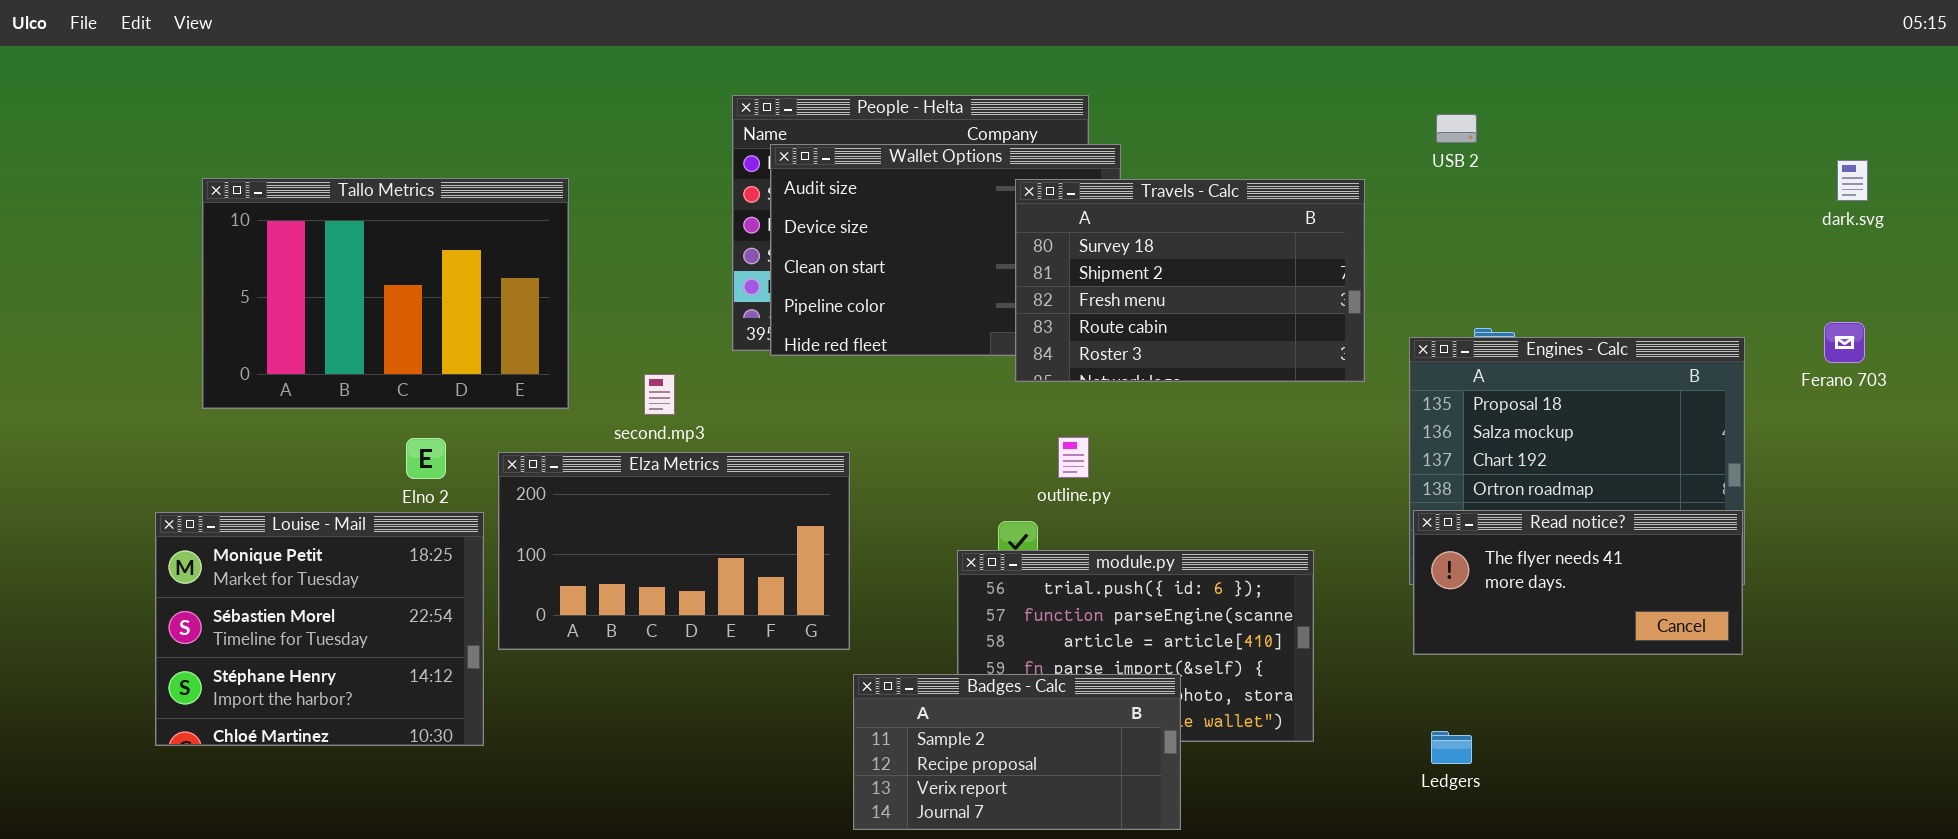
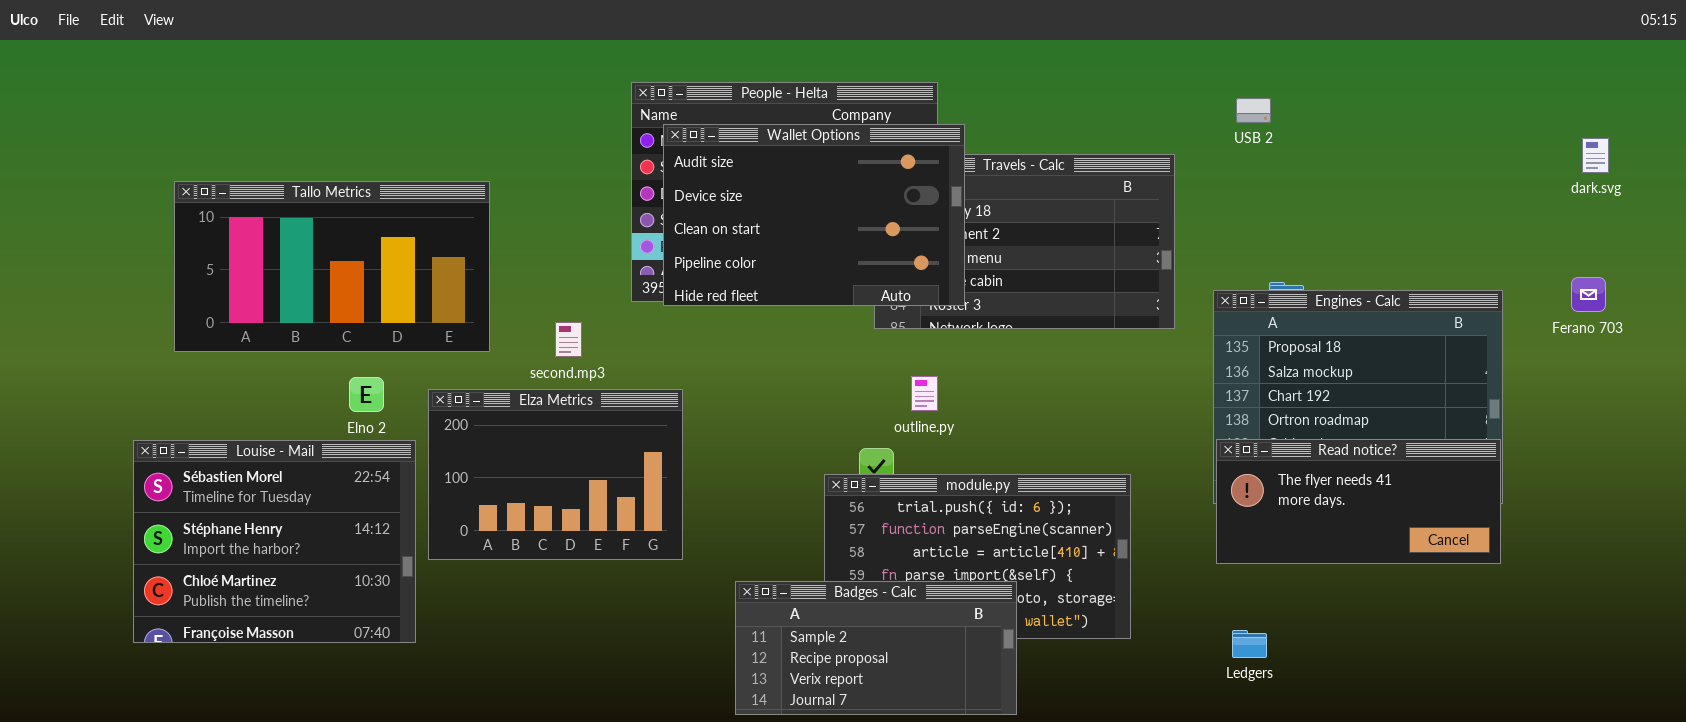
Wallet Options: [770,144,1121,356] -> [663,124,965,306], raised
Tallo Metrics: [202,178,569,409] -> [174,181,490,352], resized
Elza Metrics: [498,452,850,650] -> [428,389,683,560], resized
Louise - Mail: [155,512,484,746] -> [133,440,416,643], scrolled down 1 row

